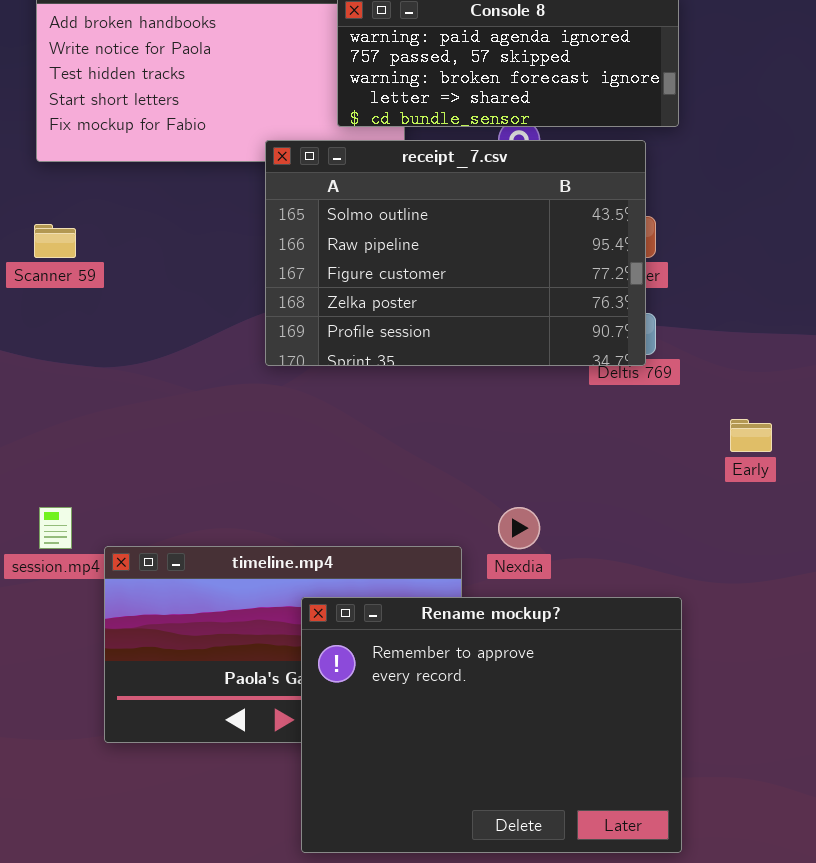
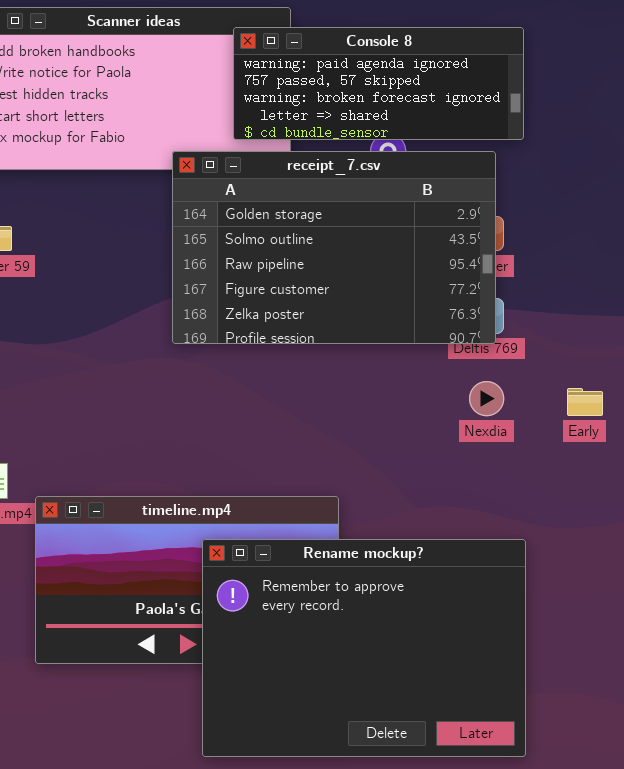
receipt_7.csv: [265,140,646,366] -> [172,151,496,344], scrolled up 1 row
Nexdia: [498,507,540,549] -> [469,381,504,416], moved

